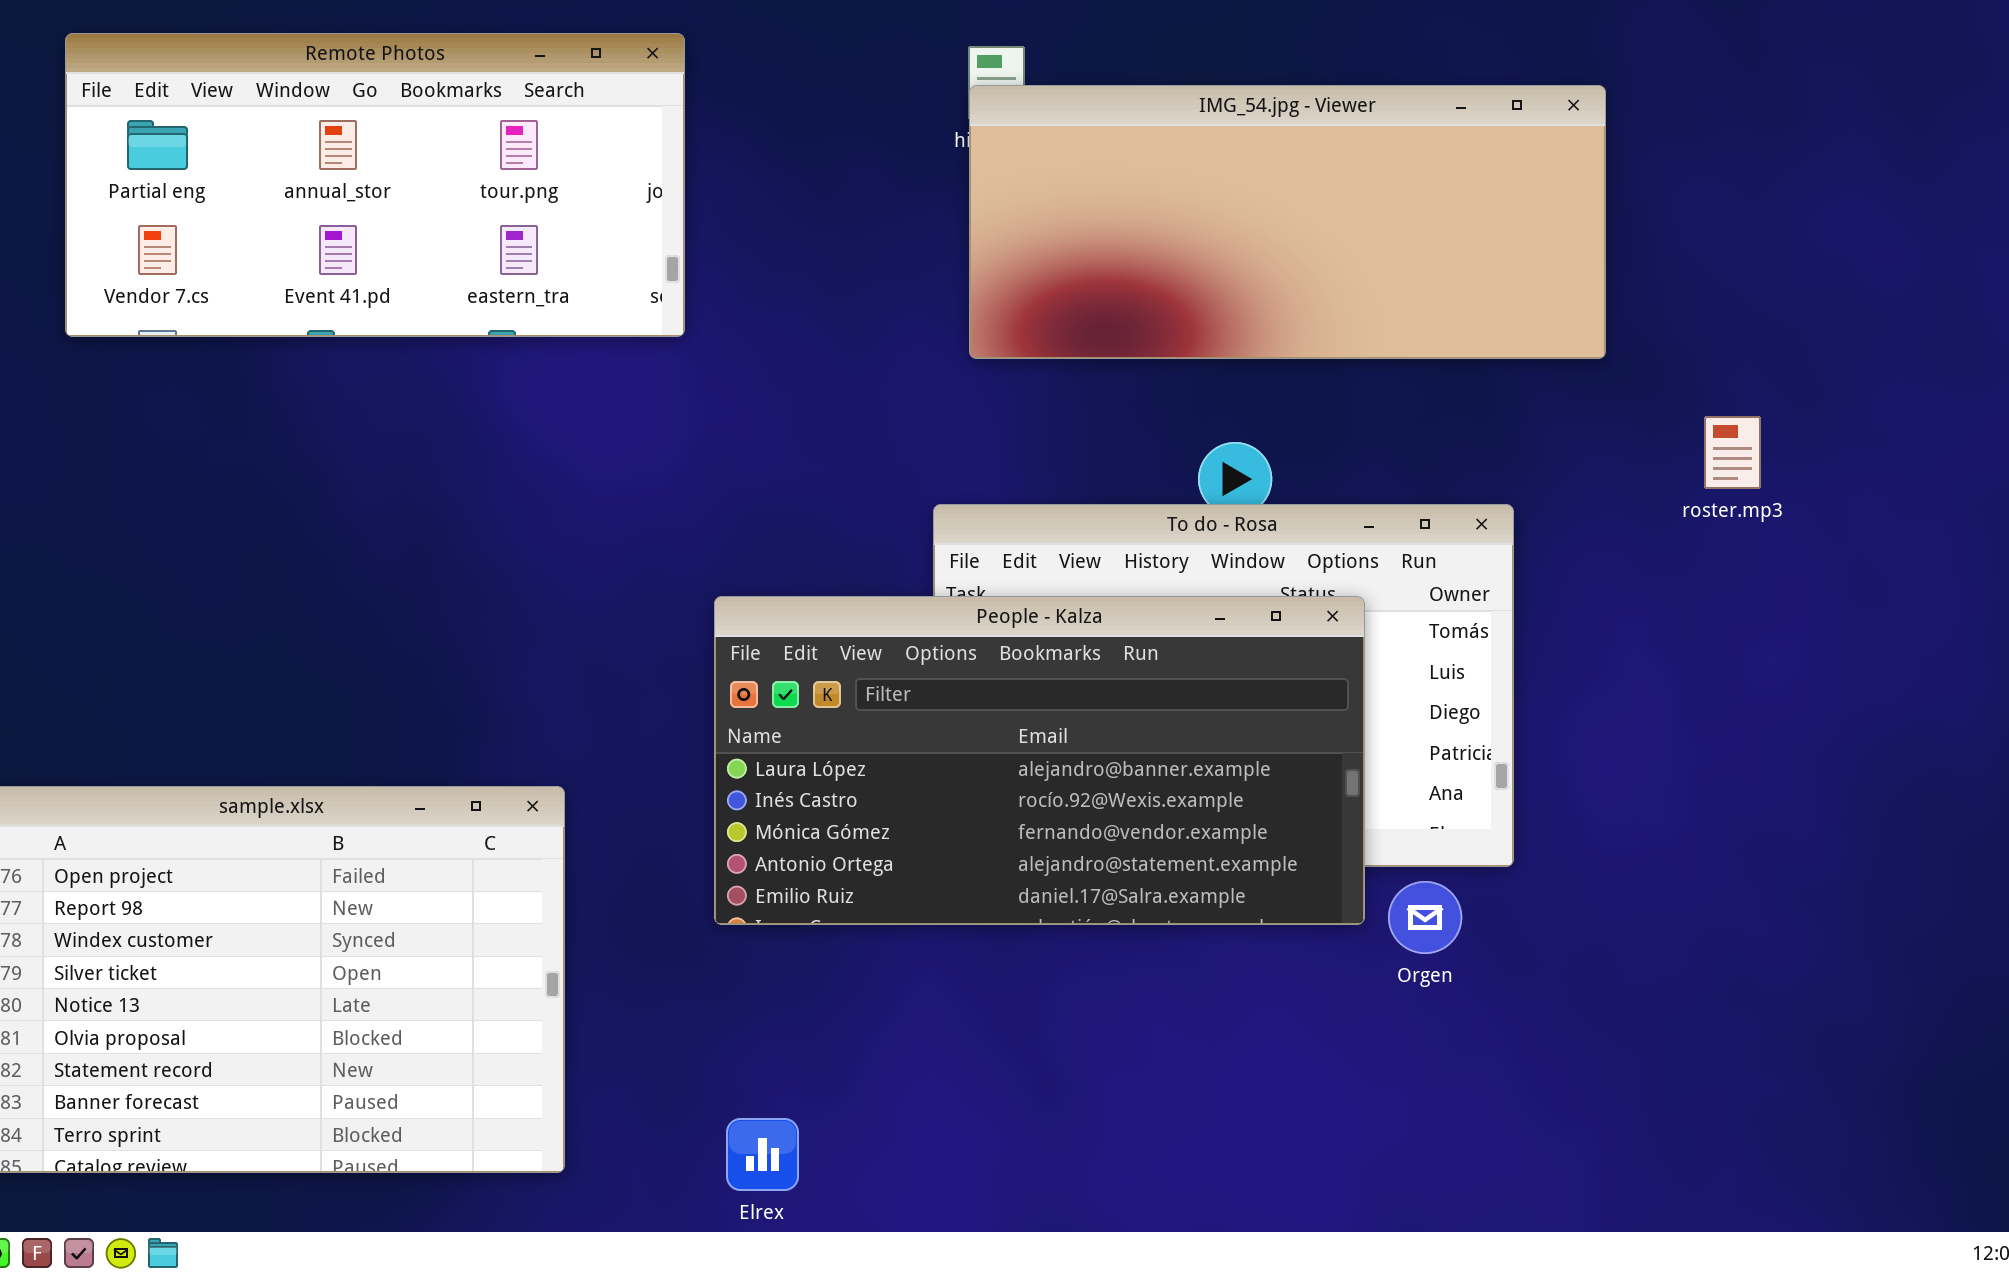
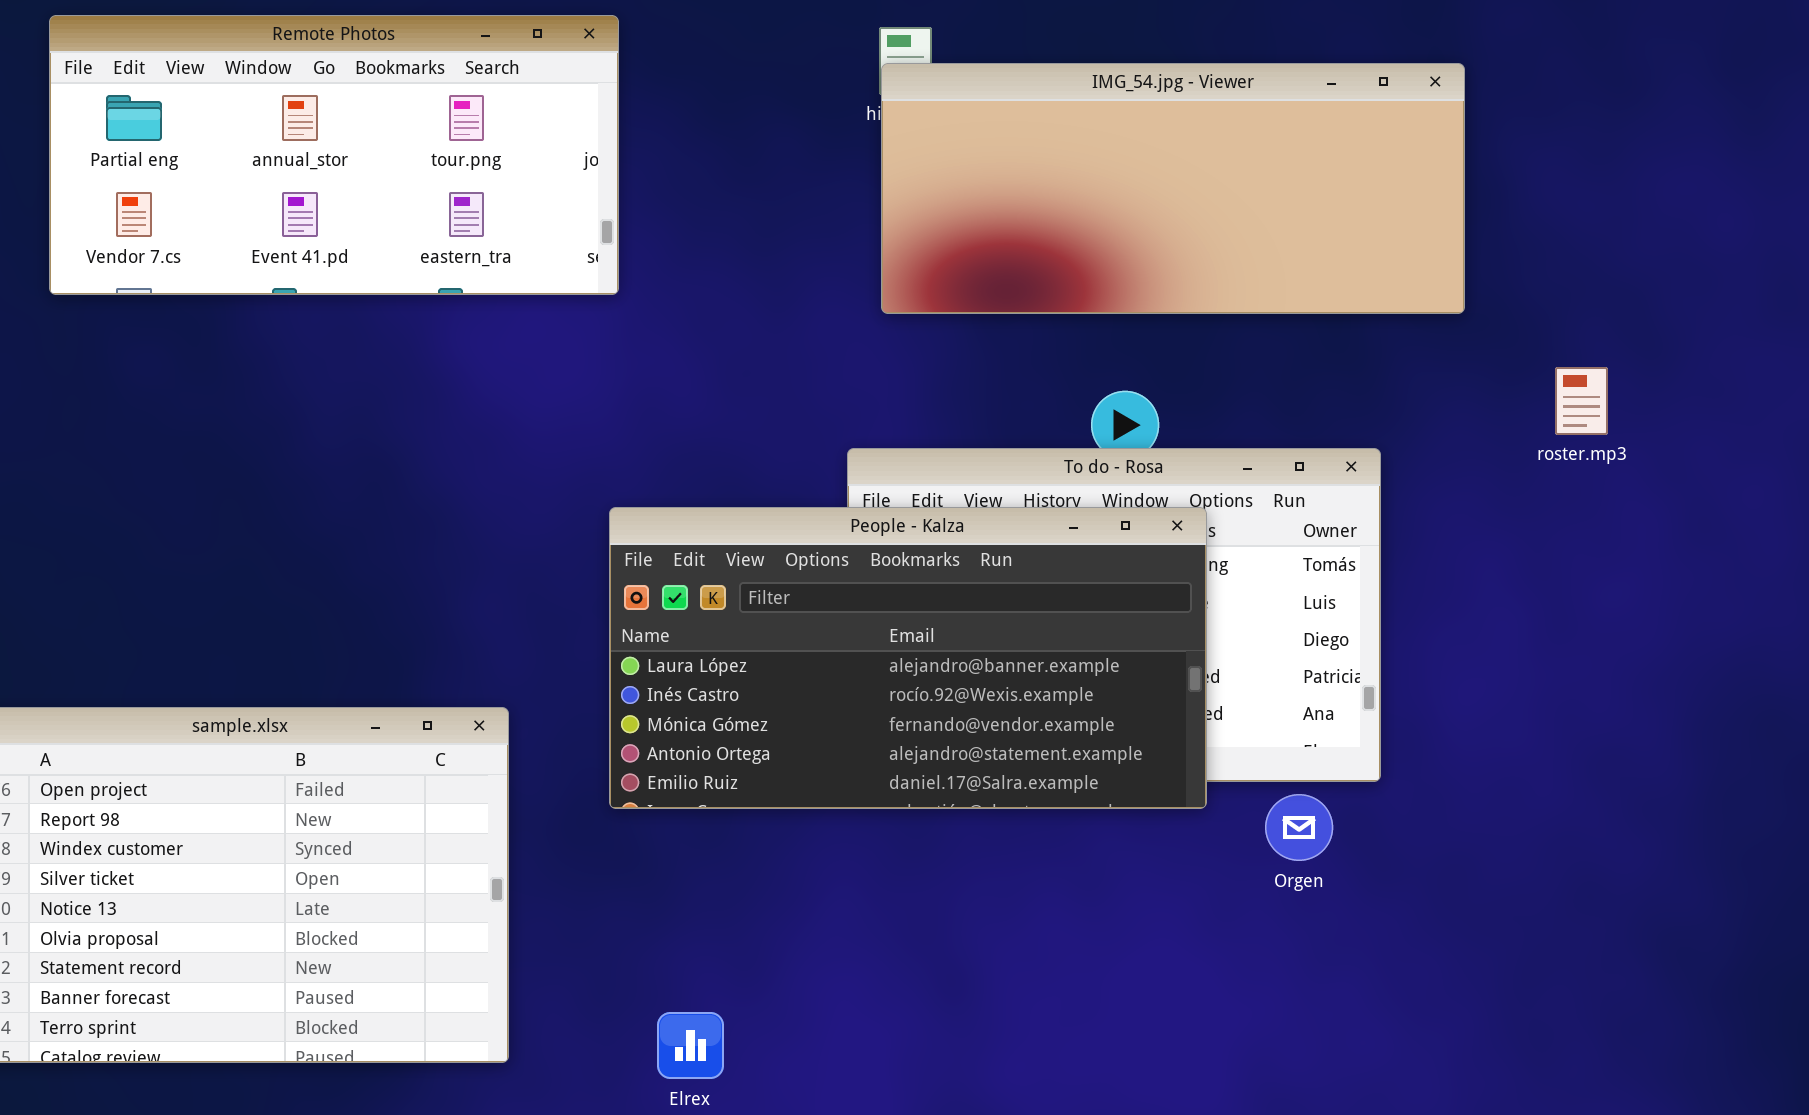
People - Kalza: [714,596,1365,925] -> [609,507,1207,809], moved

